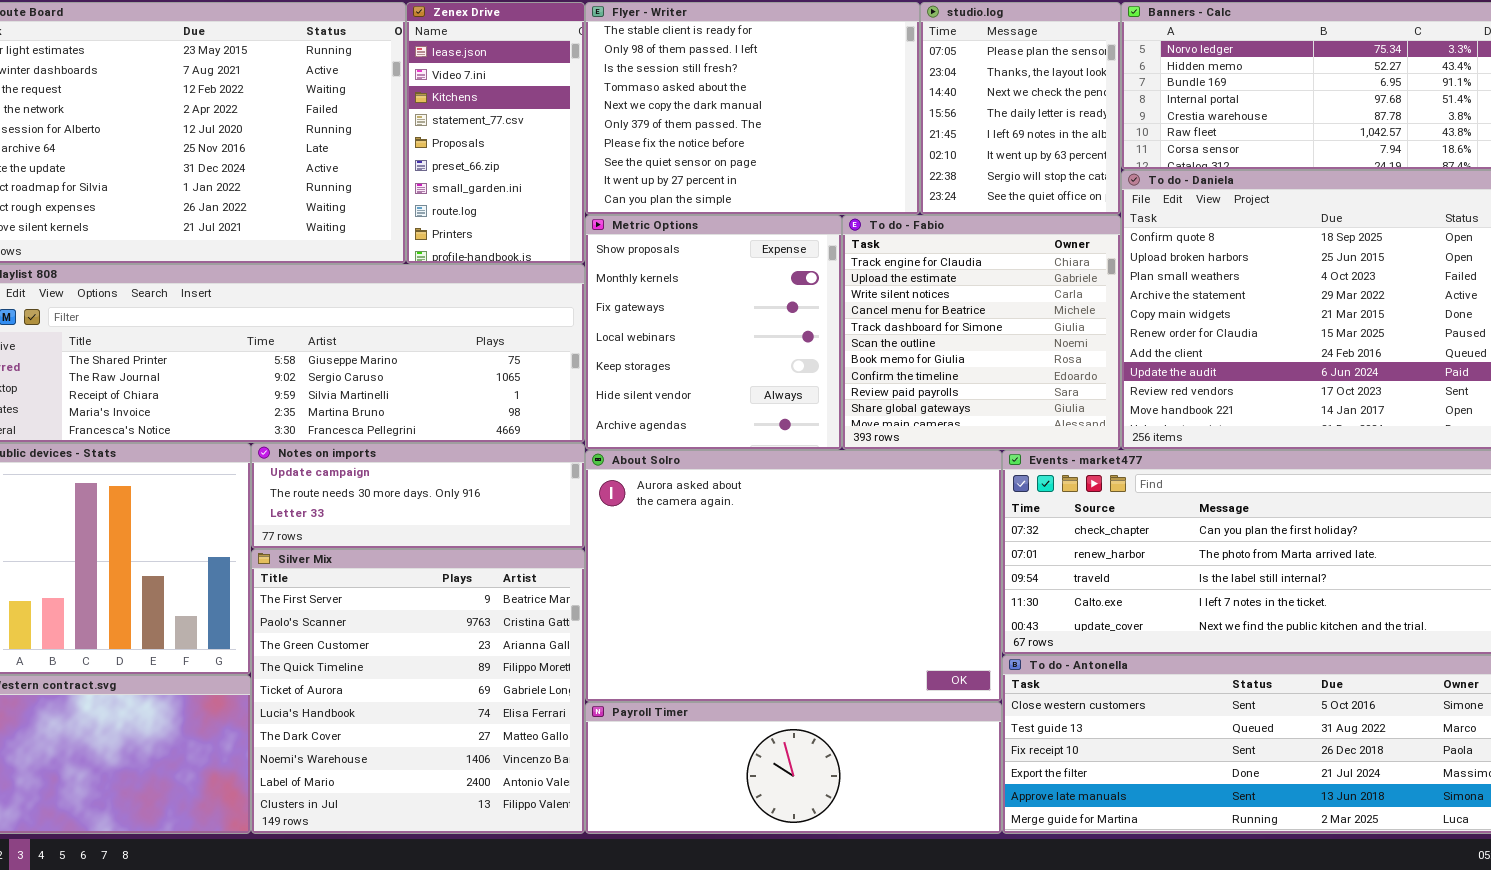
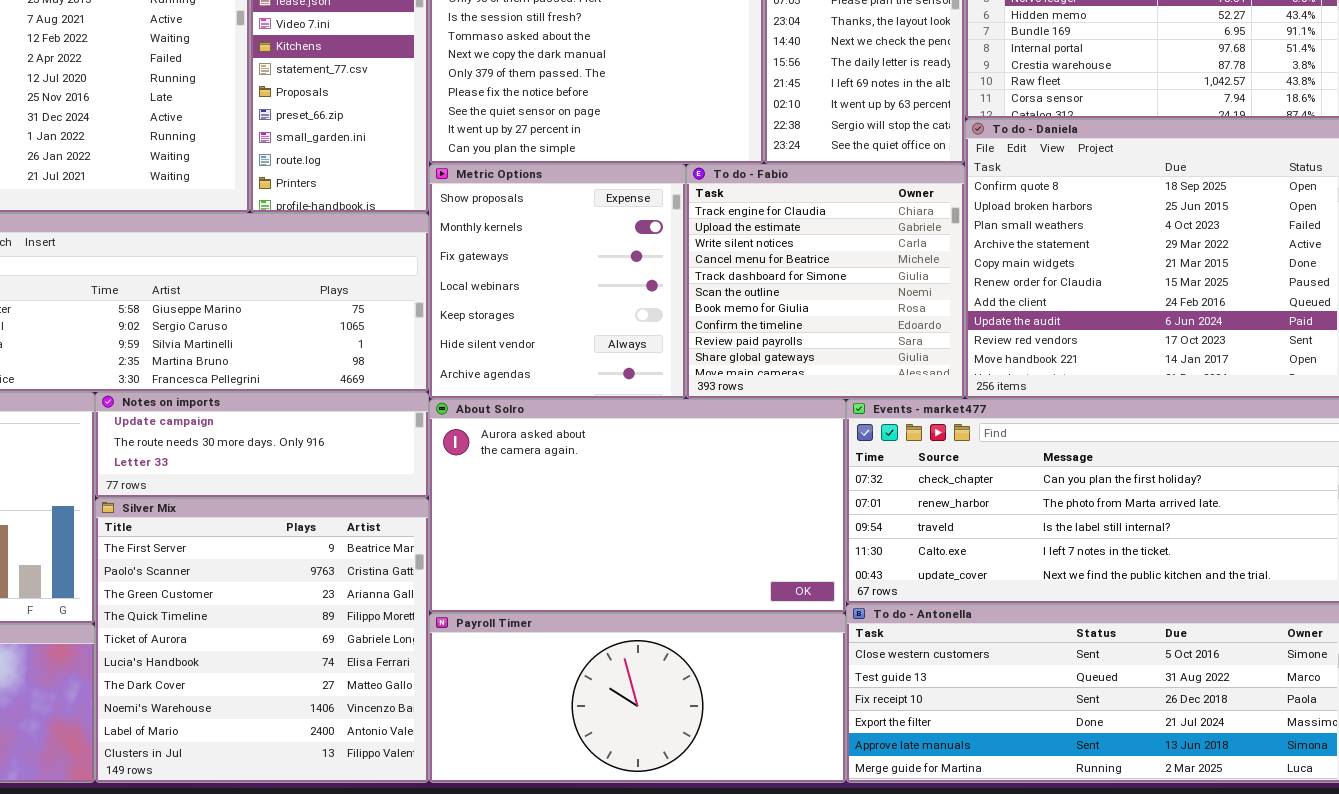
About Solro: [585,450,1002,702] -> [429,399,846,613], resized
Payroll Timer: [585,702,1002,834] -> [429,613,846,783], resized

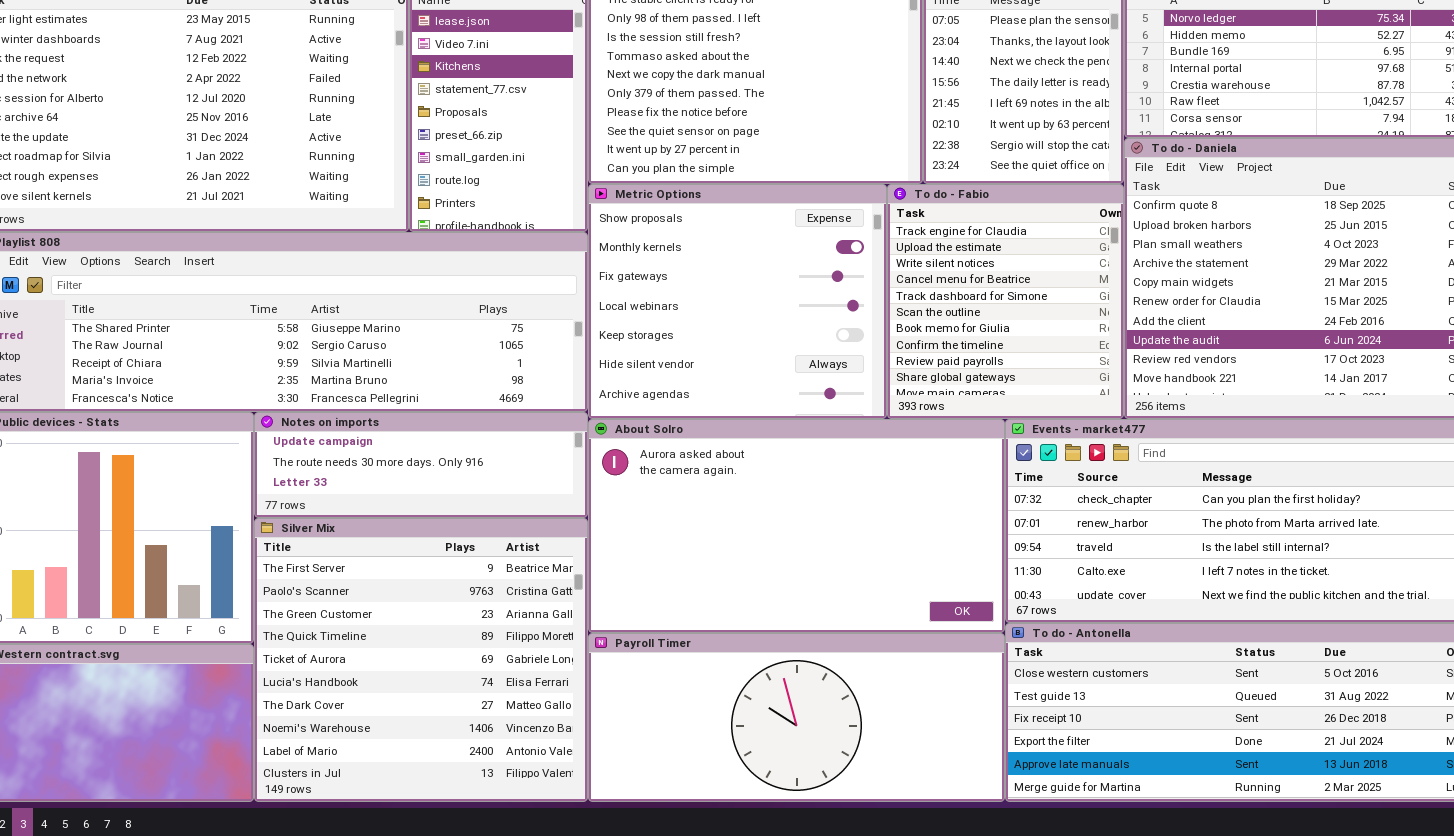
Metric Options: [429,164,686,399] -> [588,184,887,419], resized
To do - Fabio: [686,164,965,399] -> [887,184,1124,419], resized

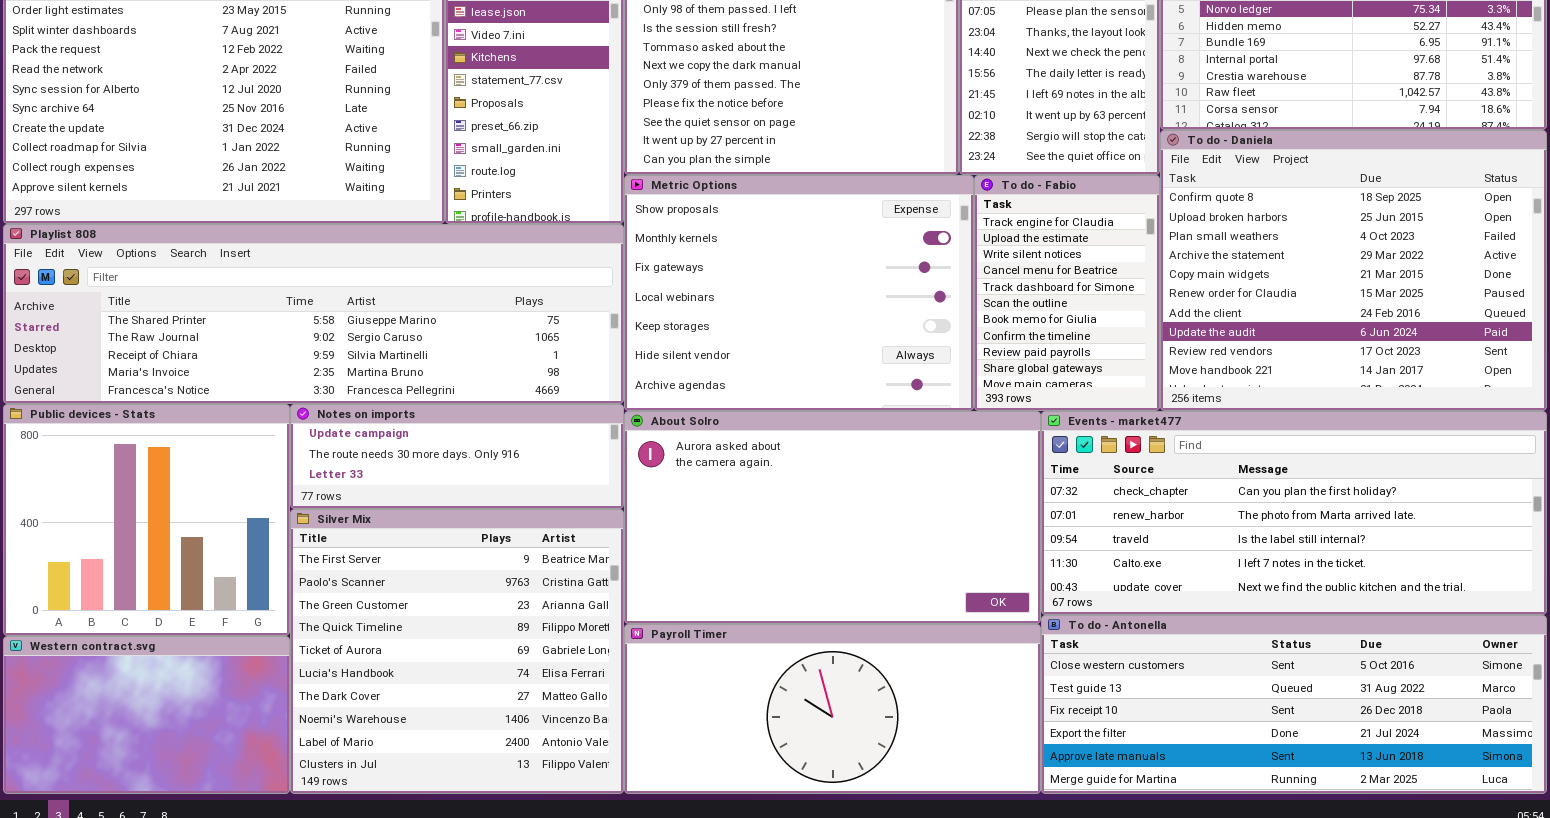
Metric Options: [588,184,887,419] -> [624,175,974,411], resized
To do - Fabio: [887,184,1124,419] -> [974,175,1160,411], resized

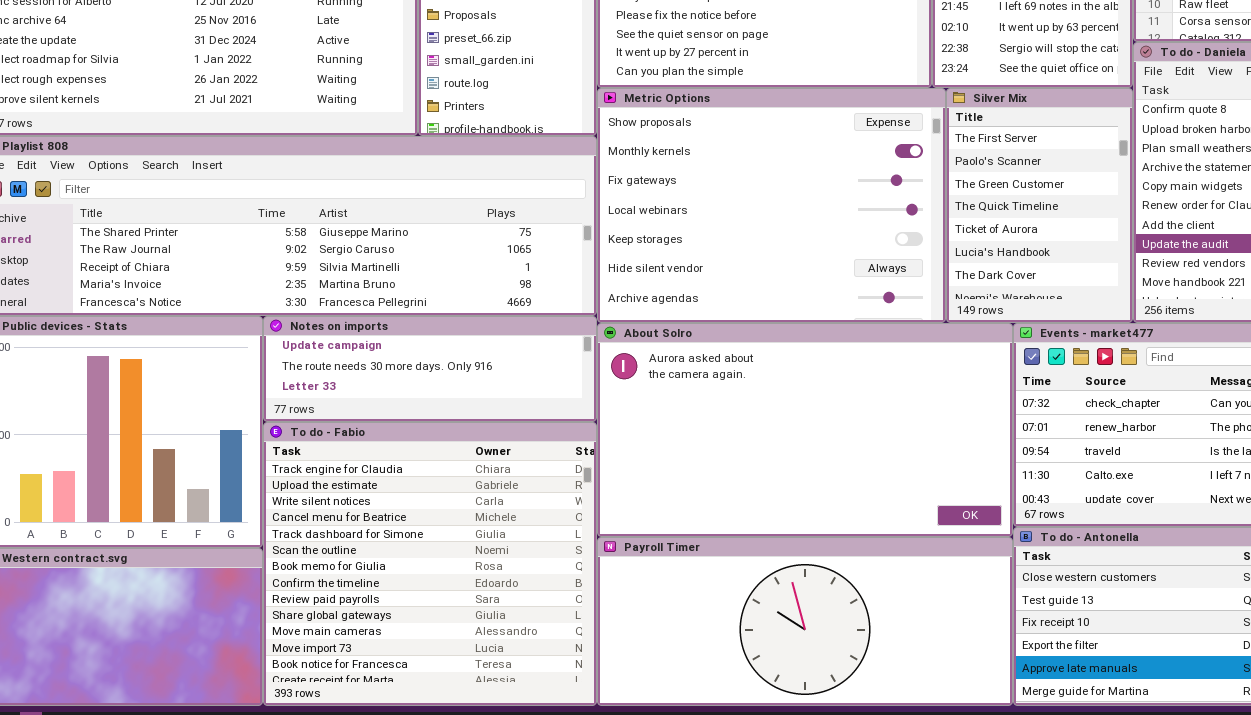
To do - Fabio: [974,175,1160,411] -> [263,422,597,706], moved, resized
Silver Mix: [290,509,624,794] -> [946,88,1133,323], moved, resized

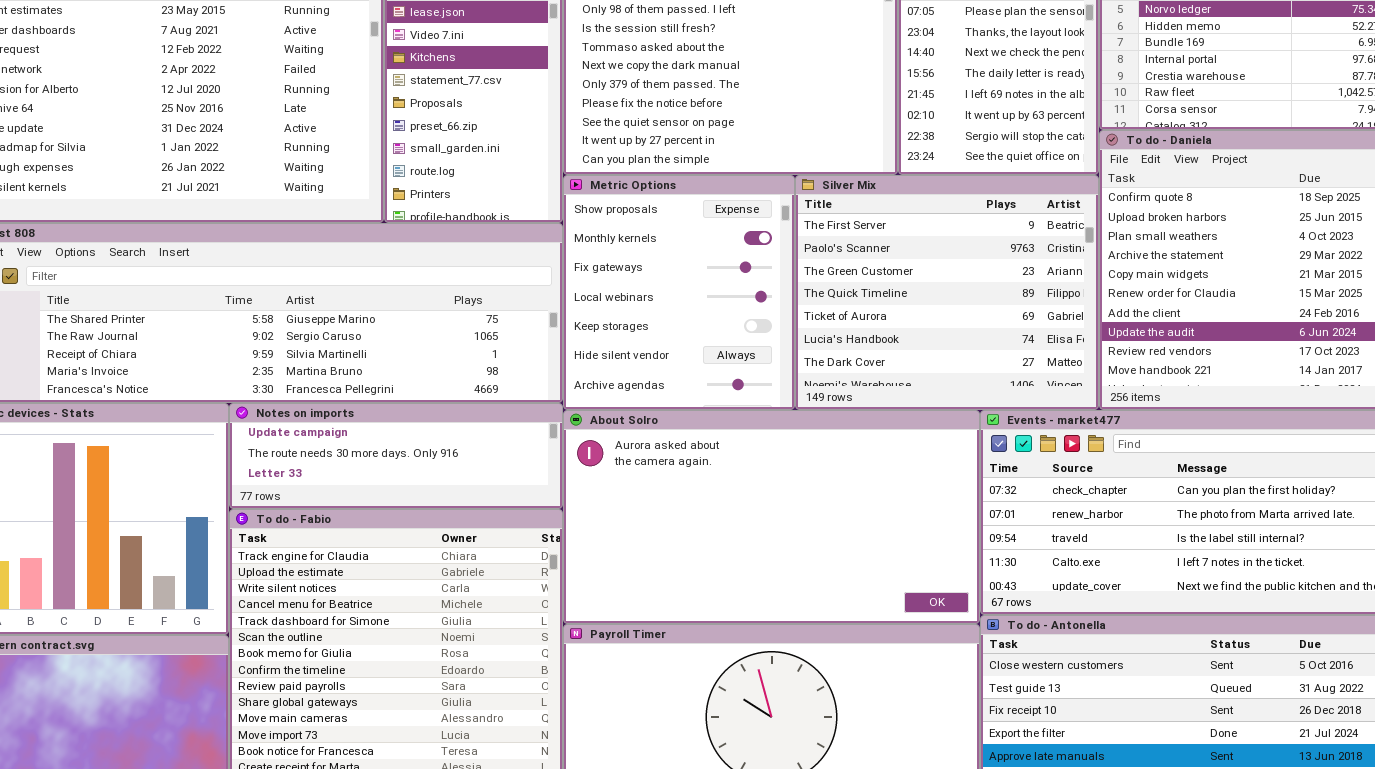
Metric Options: [597,88,946,323] -> [563,175,795,410], resized
Silver Mix: [946,88,1133,323] -> [795,175,1099,410], resized

